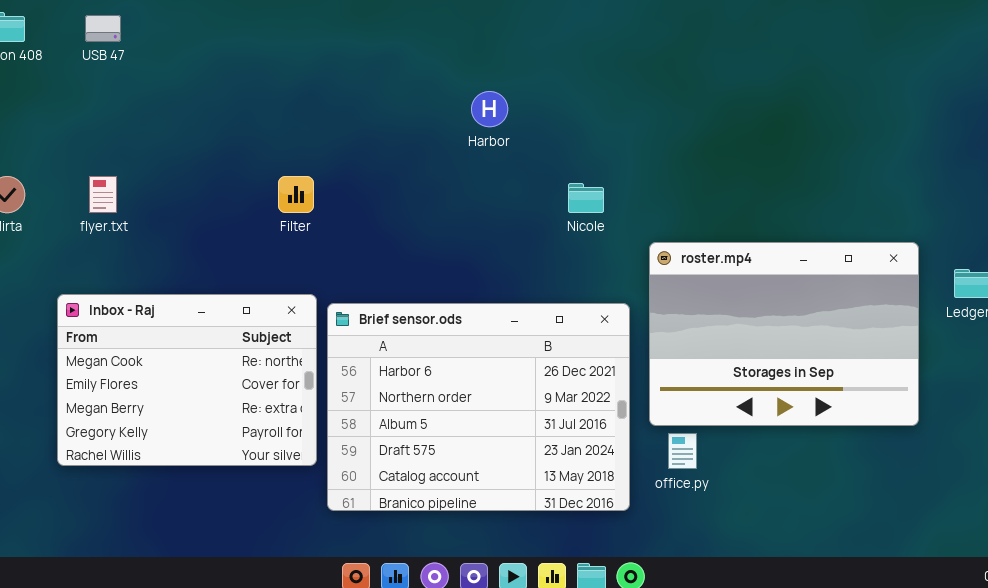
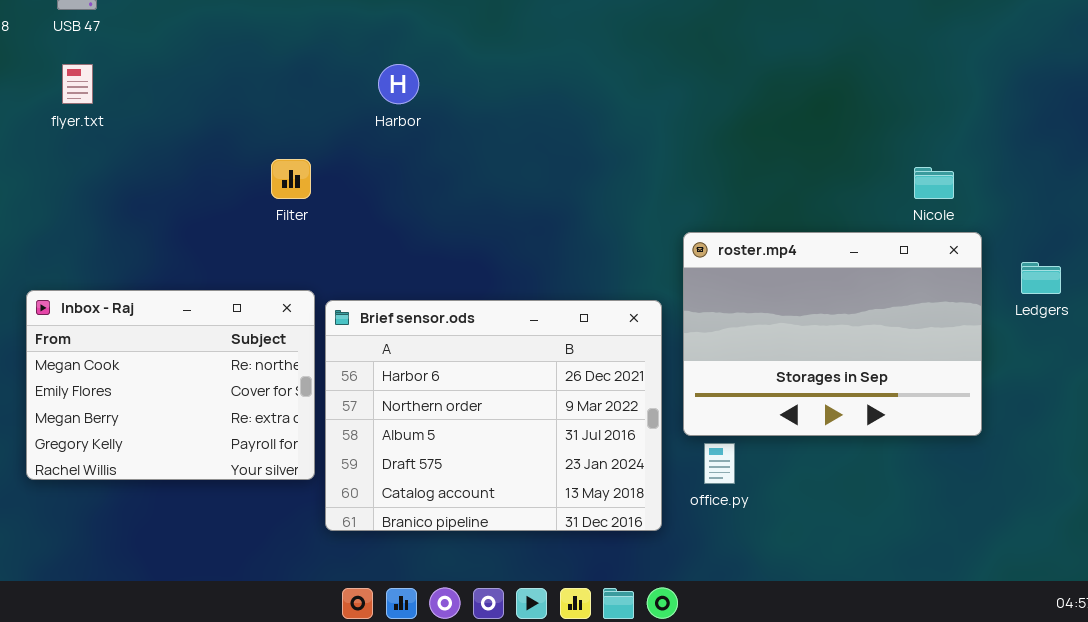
Harbor: [471,91,508,127] -> [378,64,419,104], moved
flyer.txt: [89,176,117,213] -> [62,64,93,104], moved
Nicole: [568,183,604,213] -> [914,167,954,199], moved

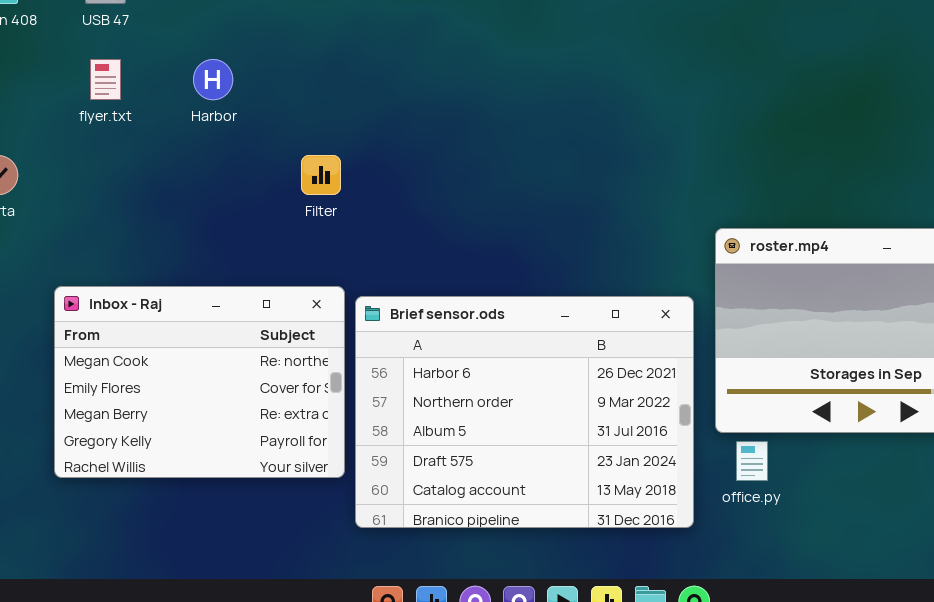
Harbor: [378,64,419,104] -> [193,59,233,100], moved

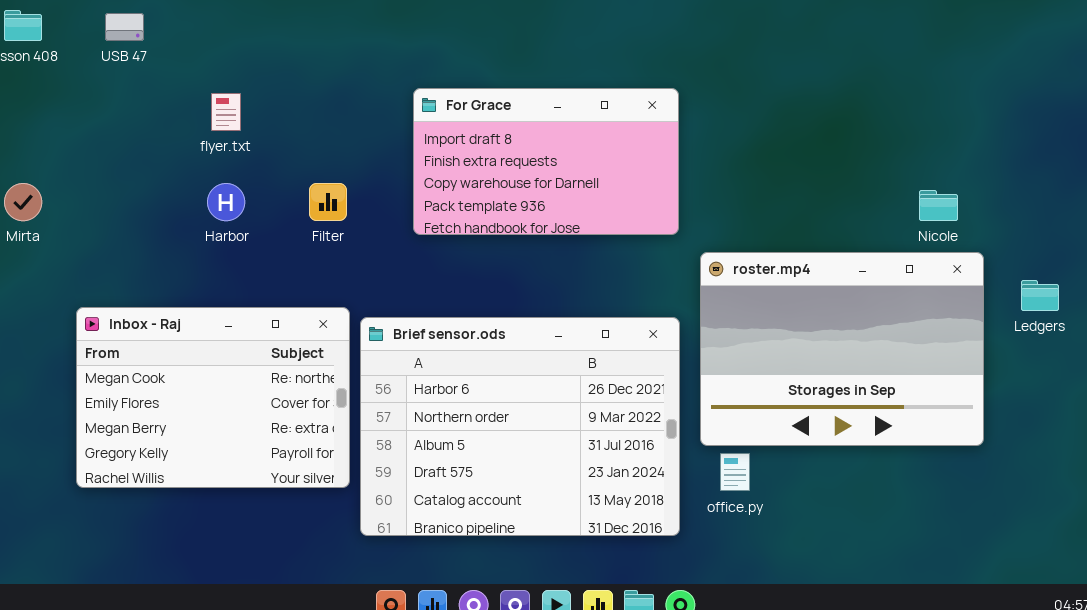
For Grace: none -> [413,88,679,235], opened
flyer.txt: [90,59,121,100] -> [211,93,241,131], moved
Harbor: [193,59,233,100] -> [207,183,245,221], moved

